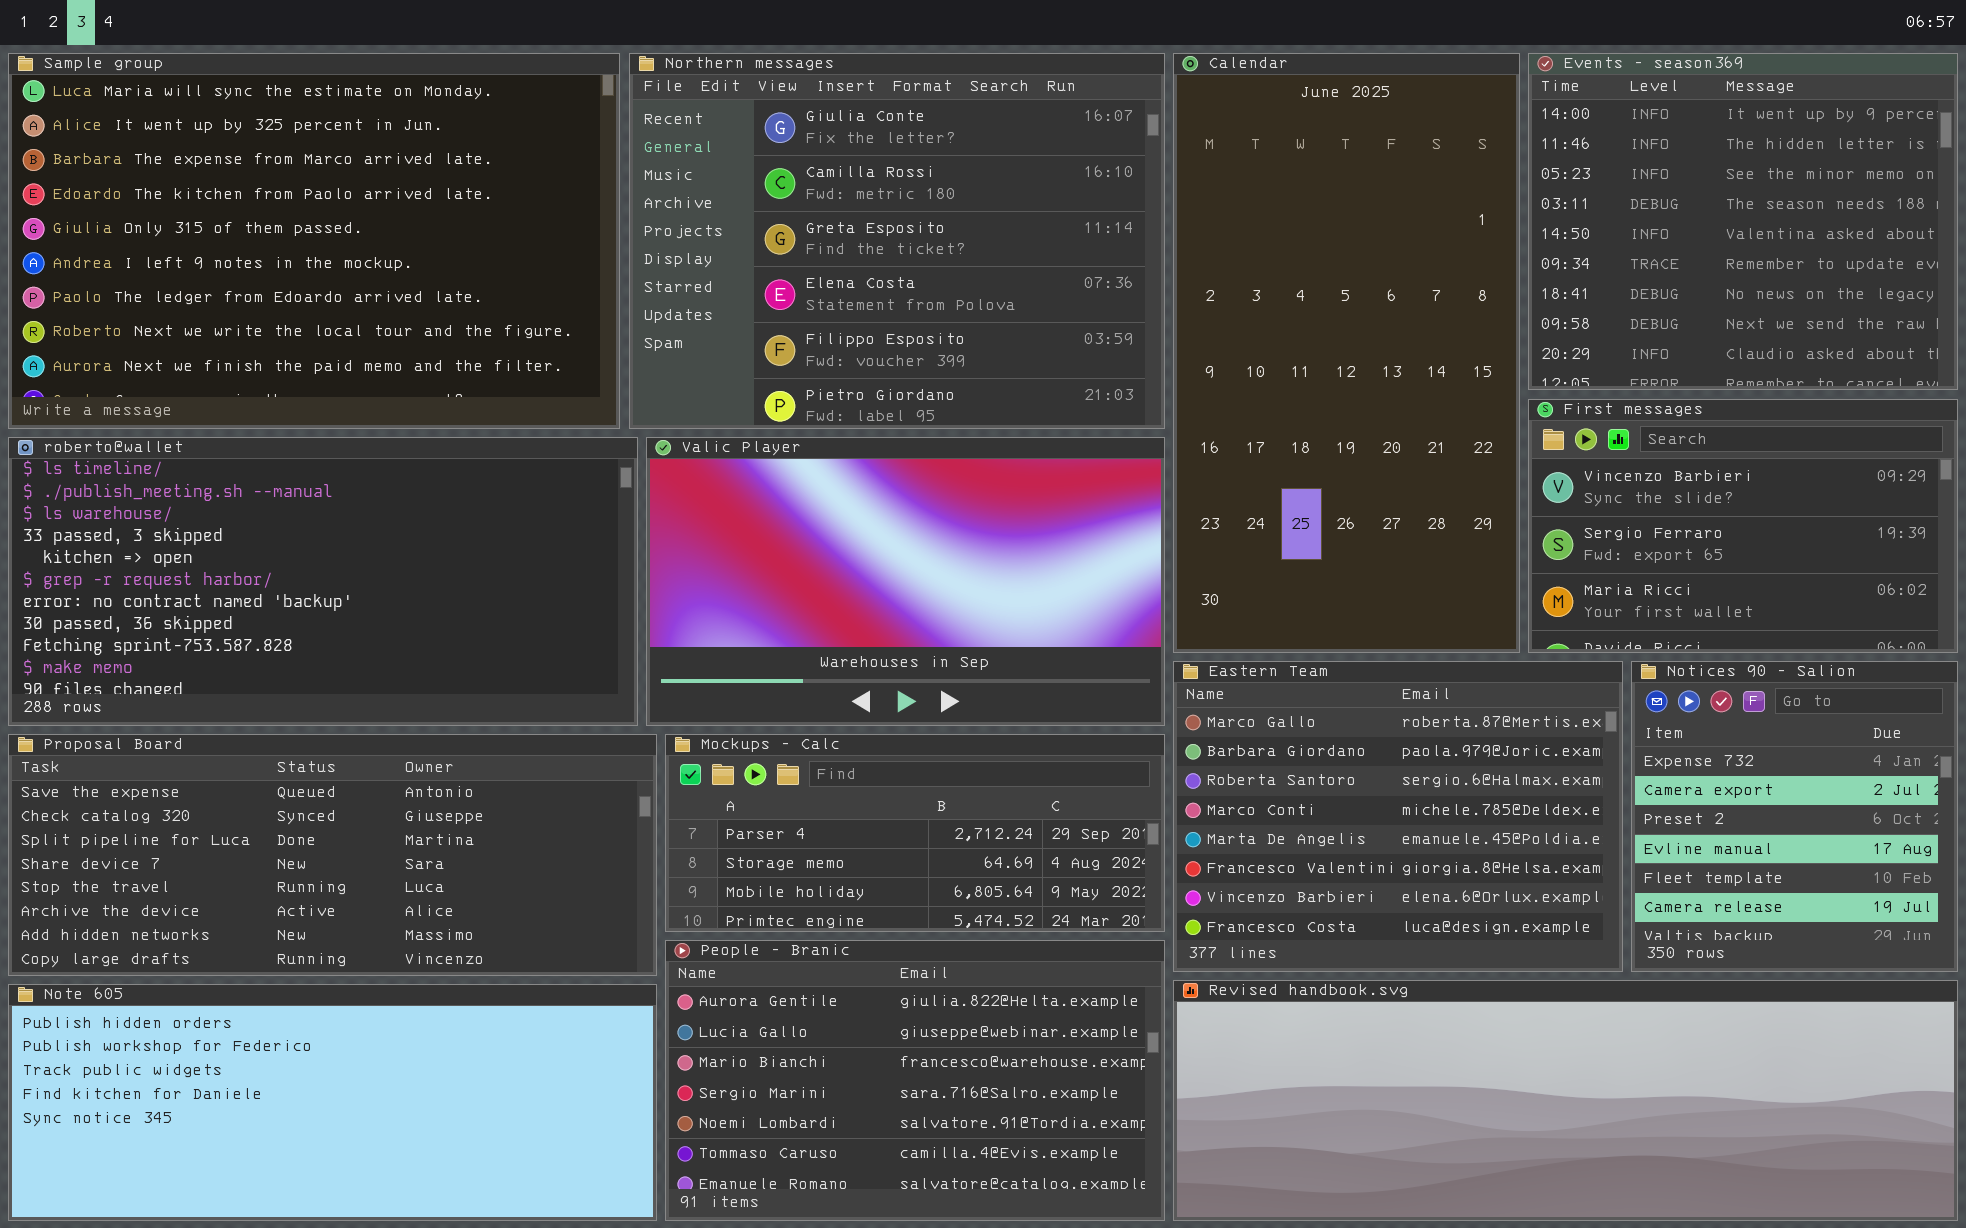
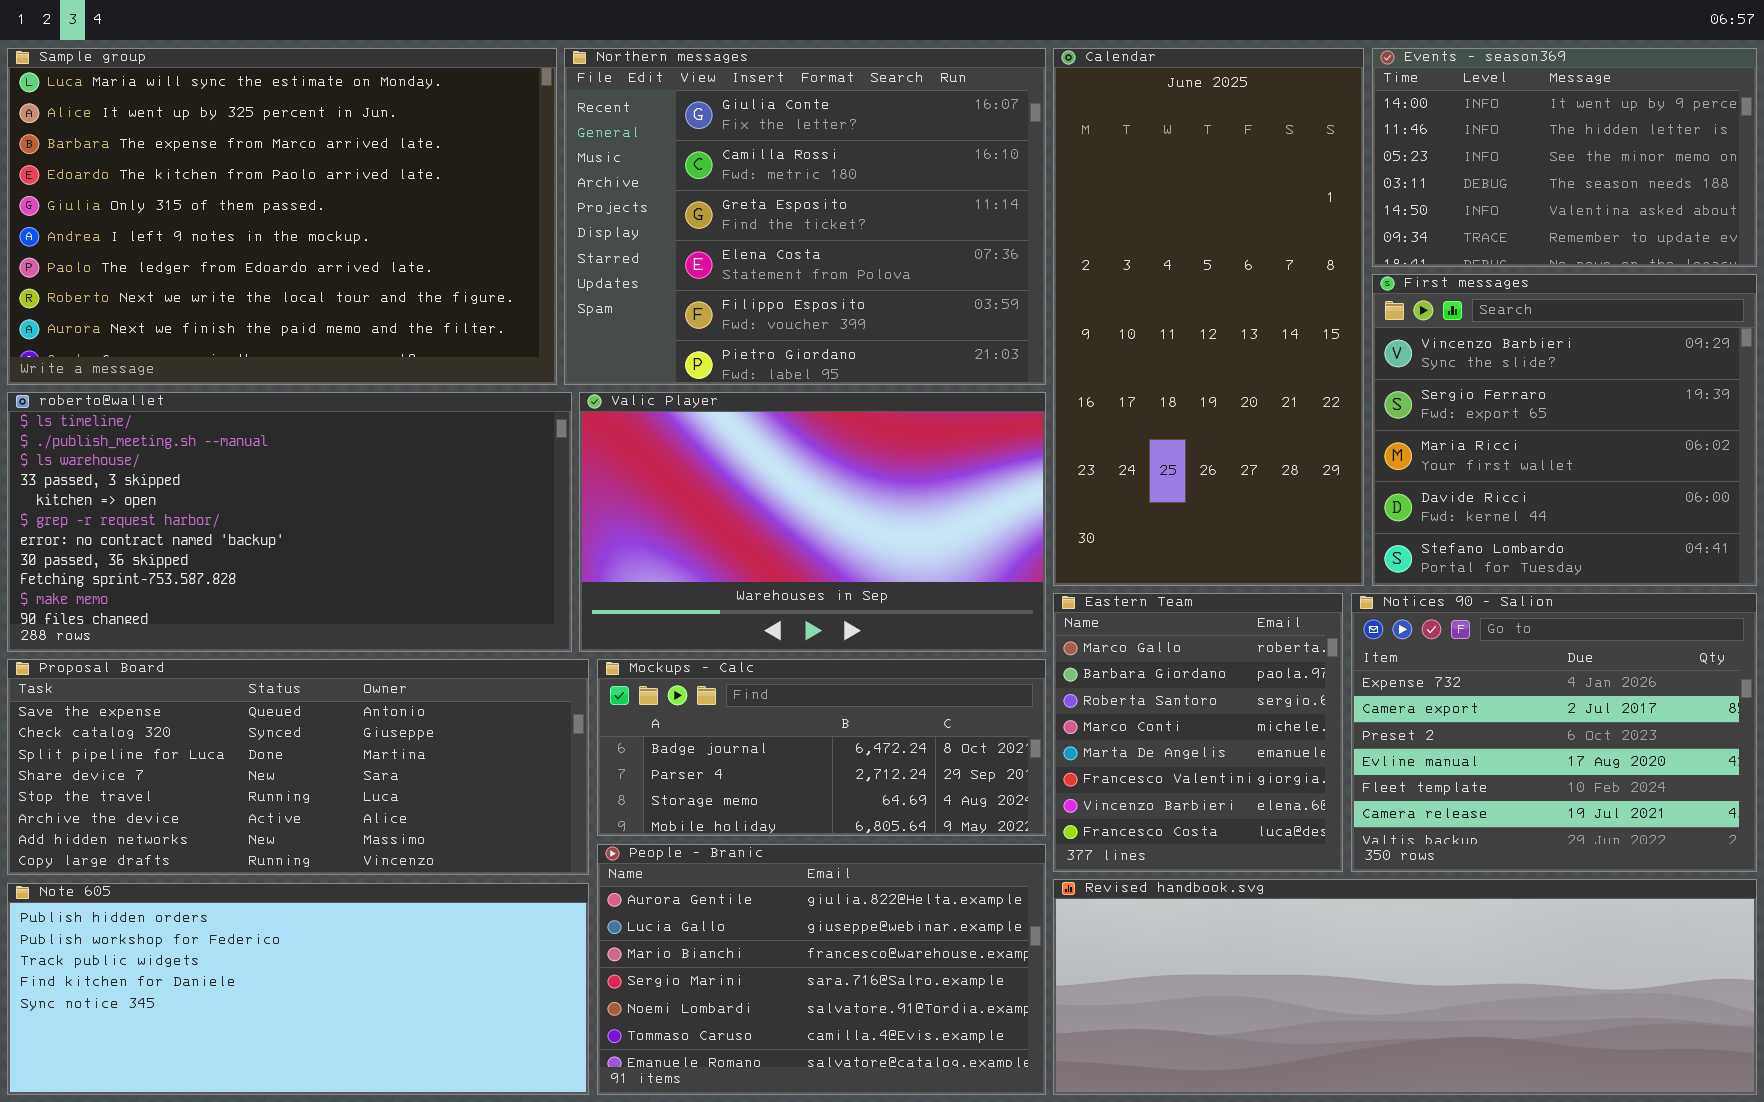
Events - season369: [1528,53,1958,390] -> [1372,48,1757,267], resized
First messages: [1528,399,1958,653] -> [1372,274,1757,586], resized
Eastern Team: [1173,661,1623,972] -> [1053,593,1343,872], resized
Notices 90 - Salion: [1631,661,1958,972] -> [1351,593,1757,872], resized
Mockups - Calc: [665,734,1165,932] -> [597,659,1046,836], scrolled up 1 row

